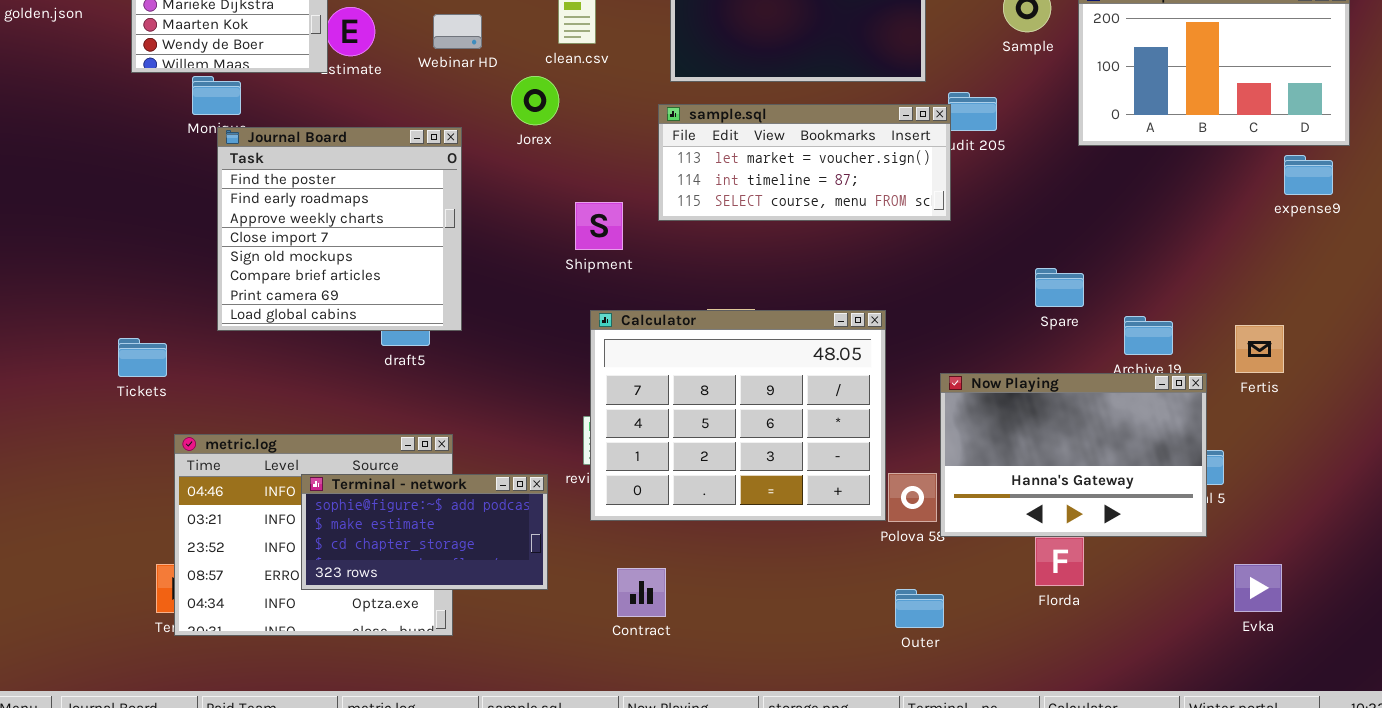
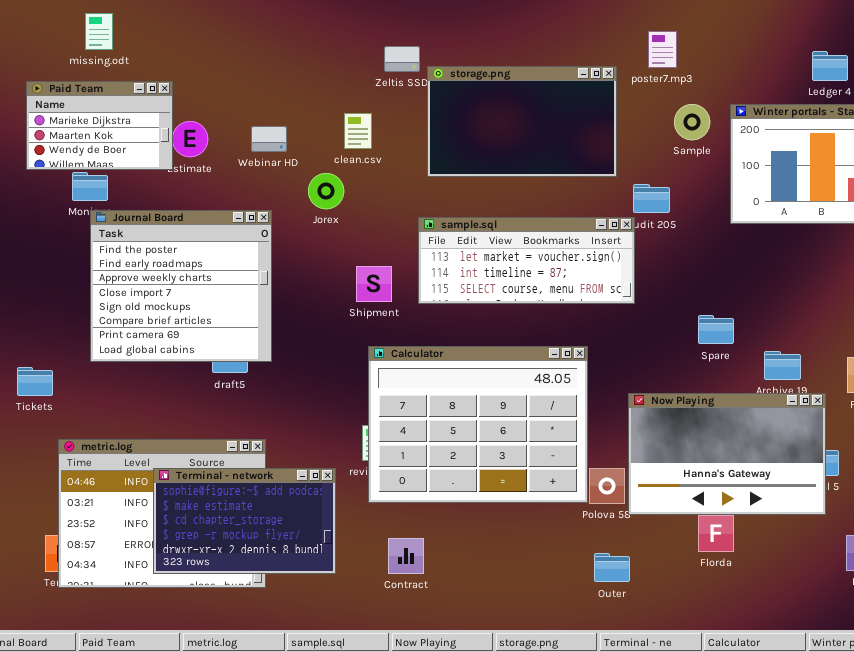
sample.sql: [658,104,951,221] -> [418,217,635,304], moved
Terminal - network: [301,474,548,590] -> [153,468,336,574], resized

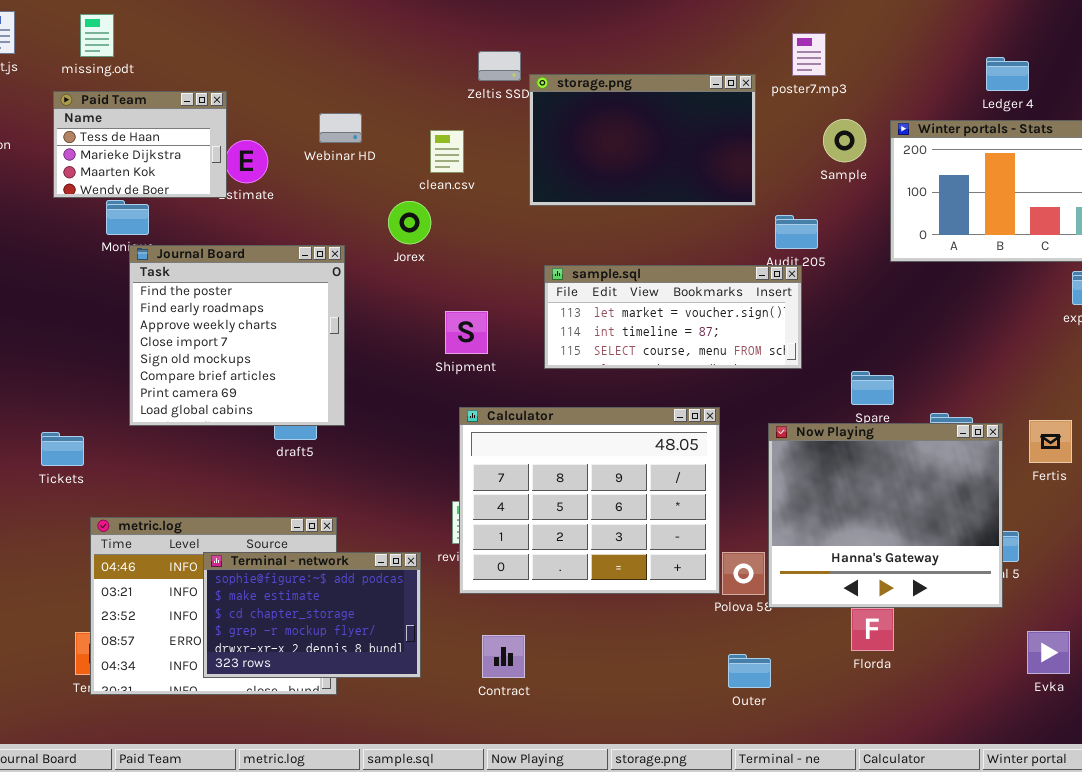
missing.odt: [85,13,113,50] -> [80,14,114,57], moved
Paid Team: [26,81,173,170] -> [53,91,227,198], scrolled up 1 row
Webinar HD: [251,126,287,152] -> [319,113,362,143], moved
sample.sql: [418,217,635,304] -> [544,265,802,369], moved
Now Playing: [628,393,826,515] -> [768,423,1003,608], resized

